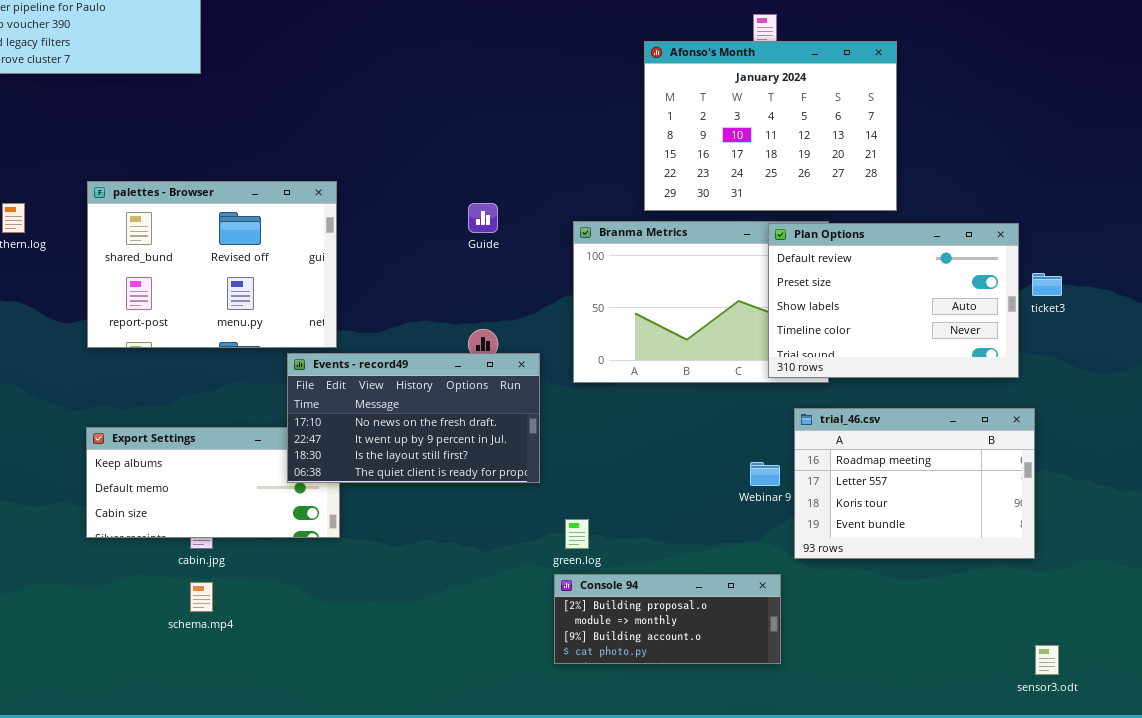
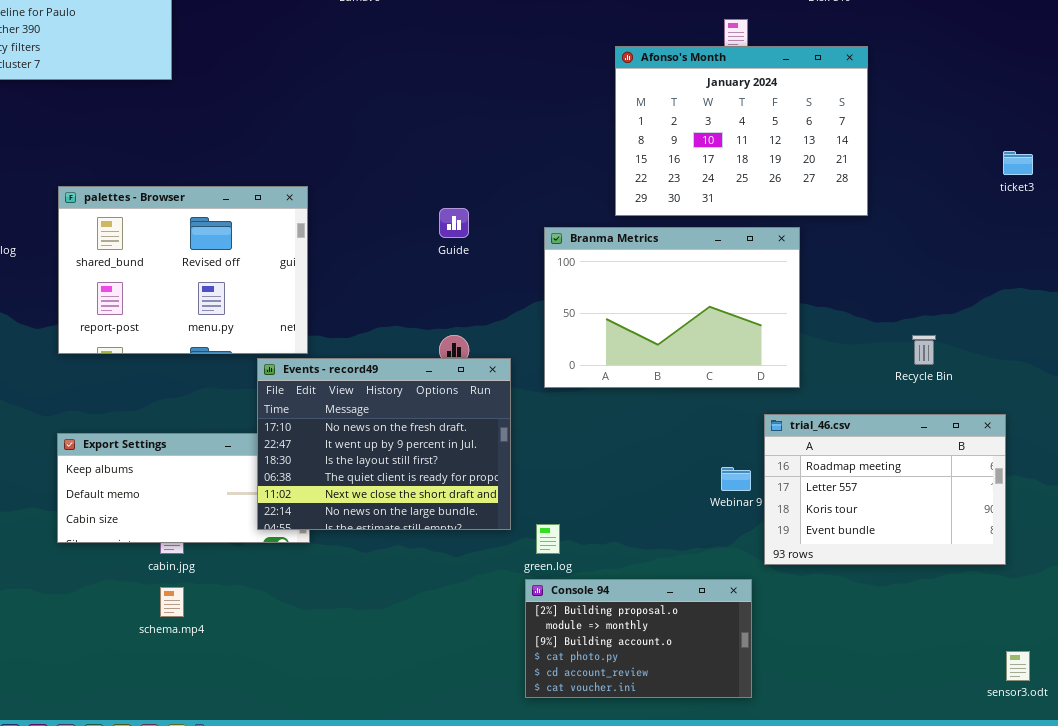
Plan Options: [768,223,1019,378] -> none, closed
ticket3: [1032,273,1062,296] -> [1003,151,1033,175], moved
Events - record49: [287,353,540,483] -> [257,358,511,530], resized
Console 94: [554,574,781,664] -> [525,579,752,698], resized

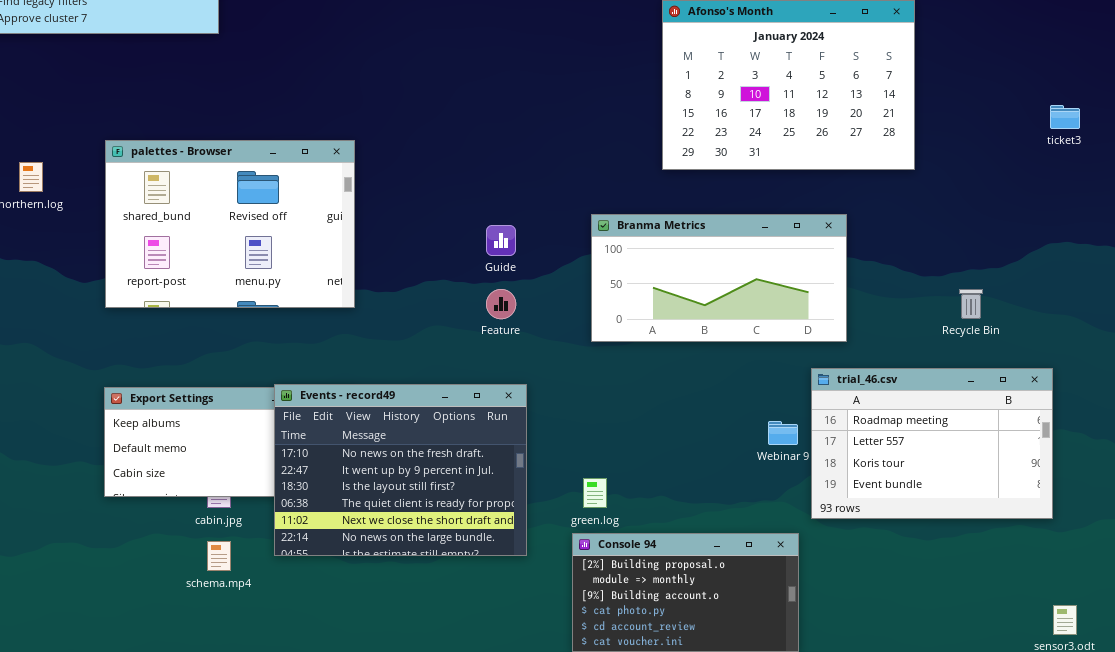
Guide: [439,208,469,238] -> [486,225,516,256], moved
Branma Metrics: [544,227,800,388] -> [591,214,847,342], resized
Events - record49: [257,358,511,530] -> [274,384,527,556], moved

